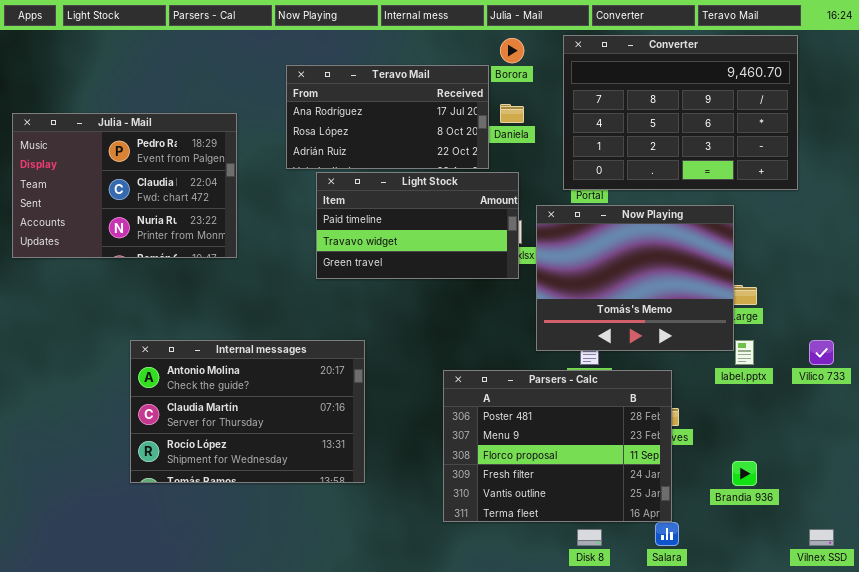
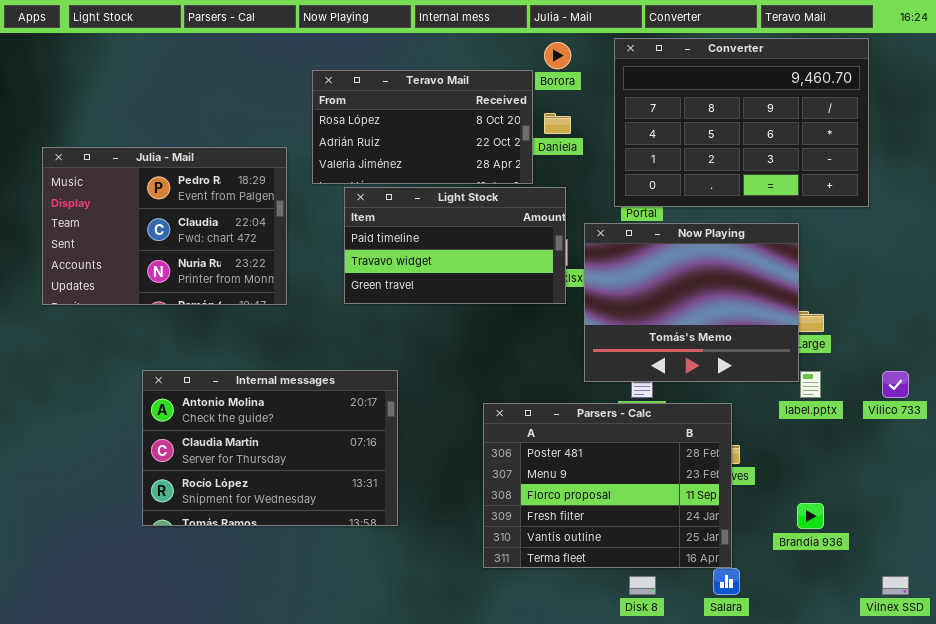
Teravo Mail: [286,65,489,169] -> [312,70,533,184], scrolled down 1 row
Julia - Mail: [12,113,237,258] -> [42,147,287,305], moved

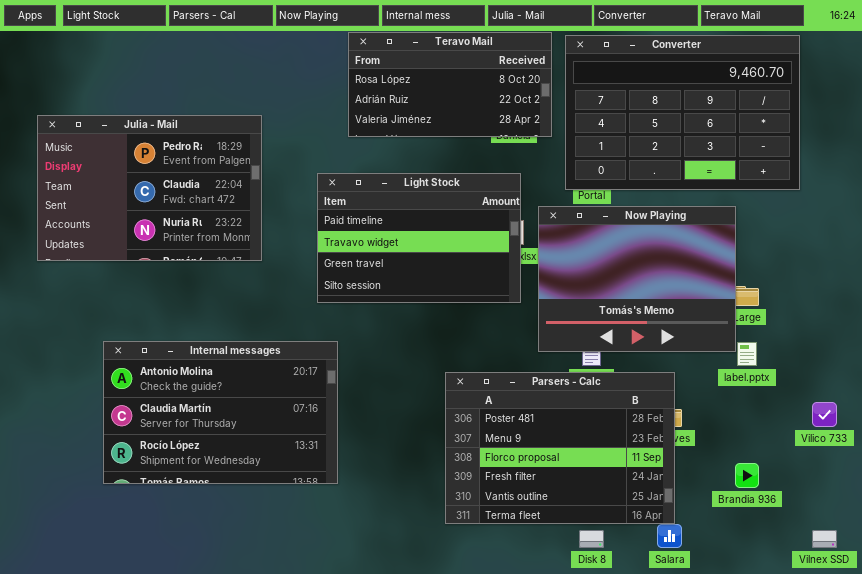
Teravo Mail: [312,70,533,184] -> [348,32,552,137], moved
Julia - Mail: [42,147,287,305] -> [37,115,262,261], moved
Light Stock: [344,187,566,304] -> [317,173,521,303], resized
Internal messages: [142,370,398,526] -> [103,341,338,484], moved
Vilico 733: [882,371,909,398] -> [812,402,837,427], moved

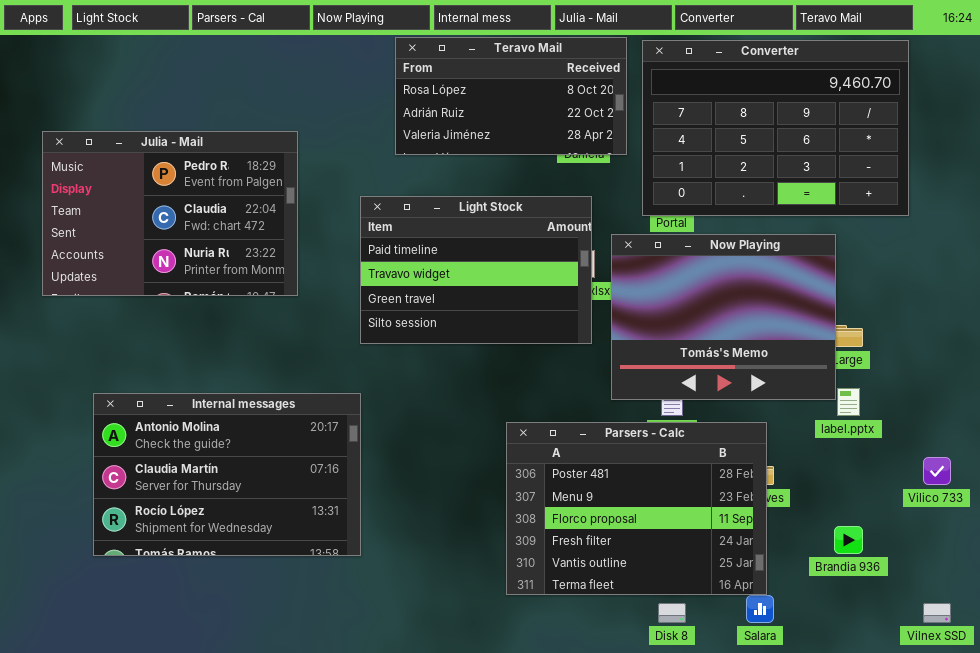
Internal messages: [103,341,338,484] -> [93,393,361,556], moved

